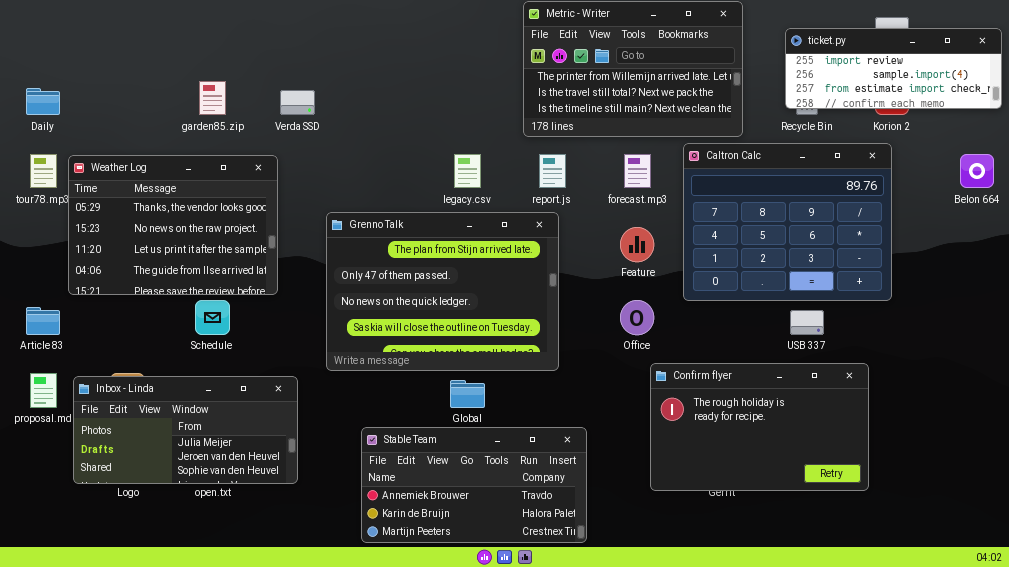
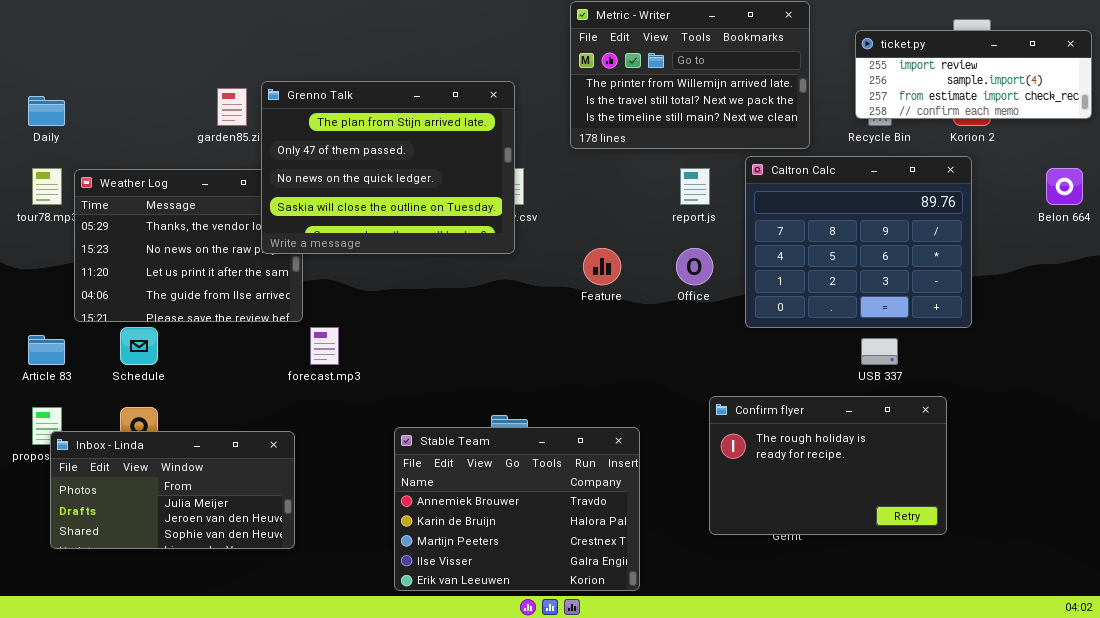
report.js: [539,154,566,188] -> [680,168,710,205], moved
forecast.mp3: [624,154,651,188] -> [310,327,339,365], moved
Grenno Talk: [326,212,559,371] -> [261,81,515,254], moved
Feature: [620,227,654,262] -> [583,248,621,285], moved
Schedule: [195,300,230,335] -> [120,327,158,365], moved
Office: [620,300,654,335] -> [676,248,713,285], moved
Inbox - Linda: [73,376,298,484] -> [50,431,295,549], moved
Stable Team: [361,427,587,543] -> [394,427,640,591], resized

